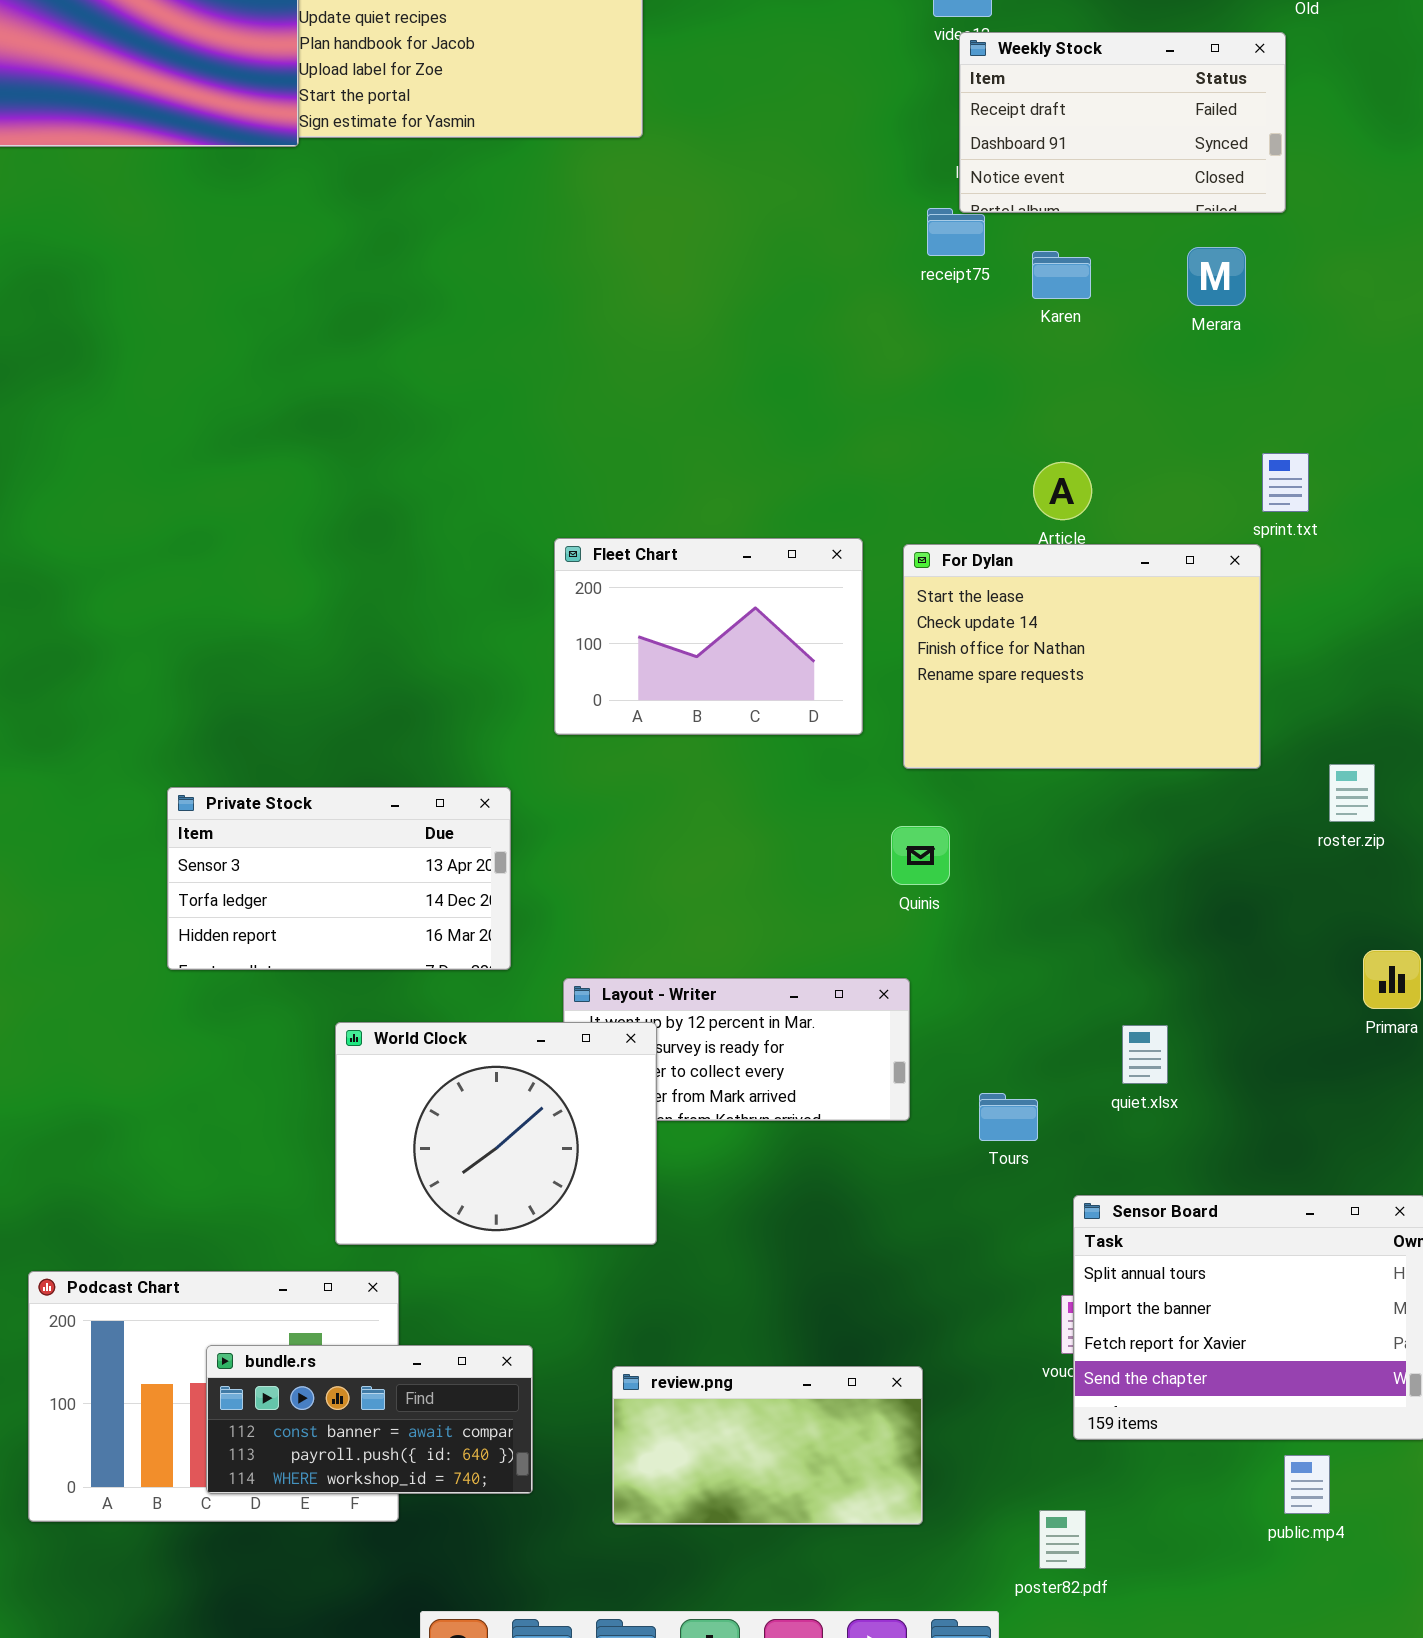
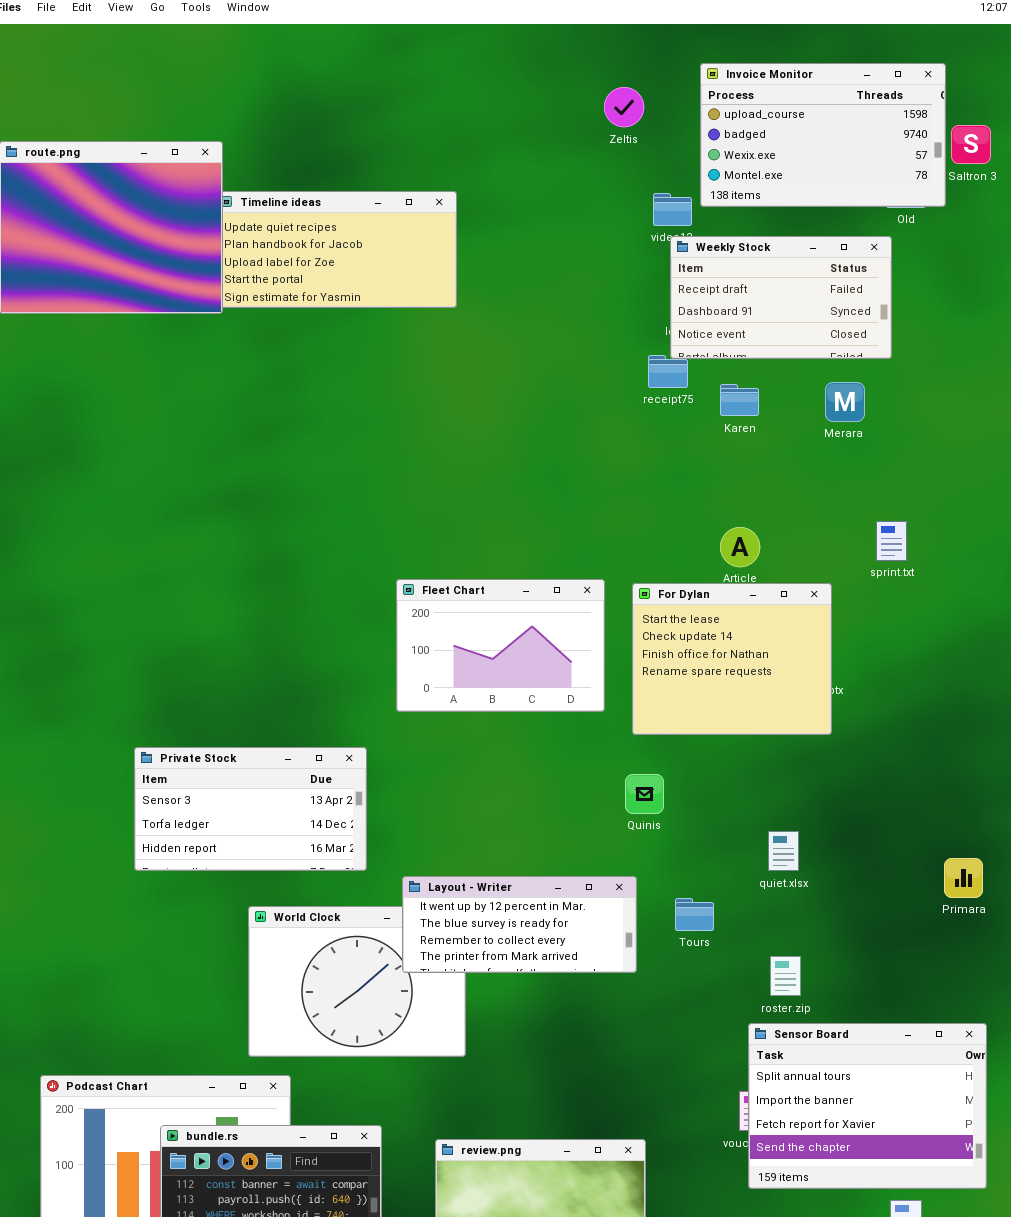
For Dylan: [903,544,1261,769] -> [632,583,832,735], resized
roster.zip: [1329,764,1375,822] -> [770,956,801,996], moved
Layout - Writer: [563,978,910,1121] -> [402,876,637,973], raised
quiet.xlsx: [1122,1025,1168,1084] -> [768,831,799,871], moved
Tours: [979,1093,1038,1141] -> [675,898,714,931], moved

